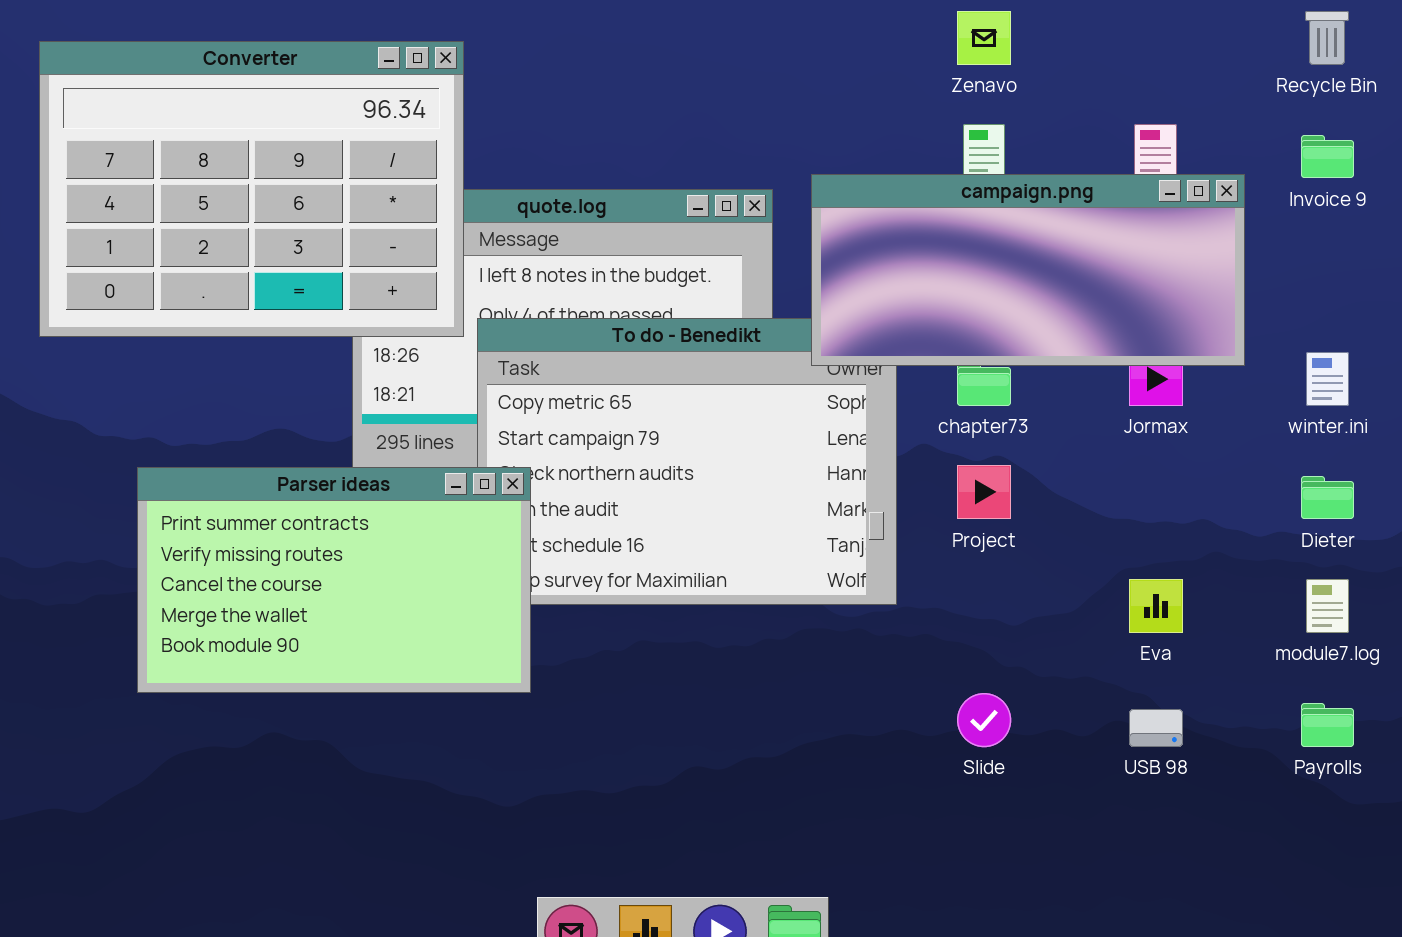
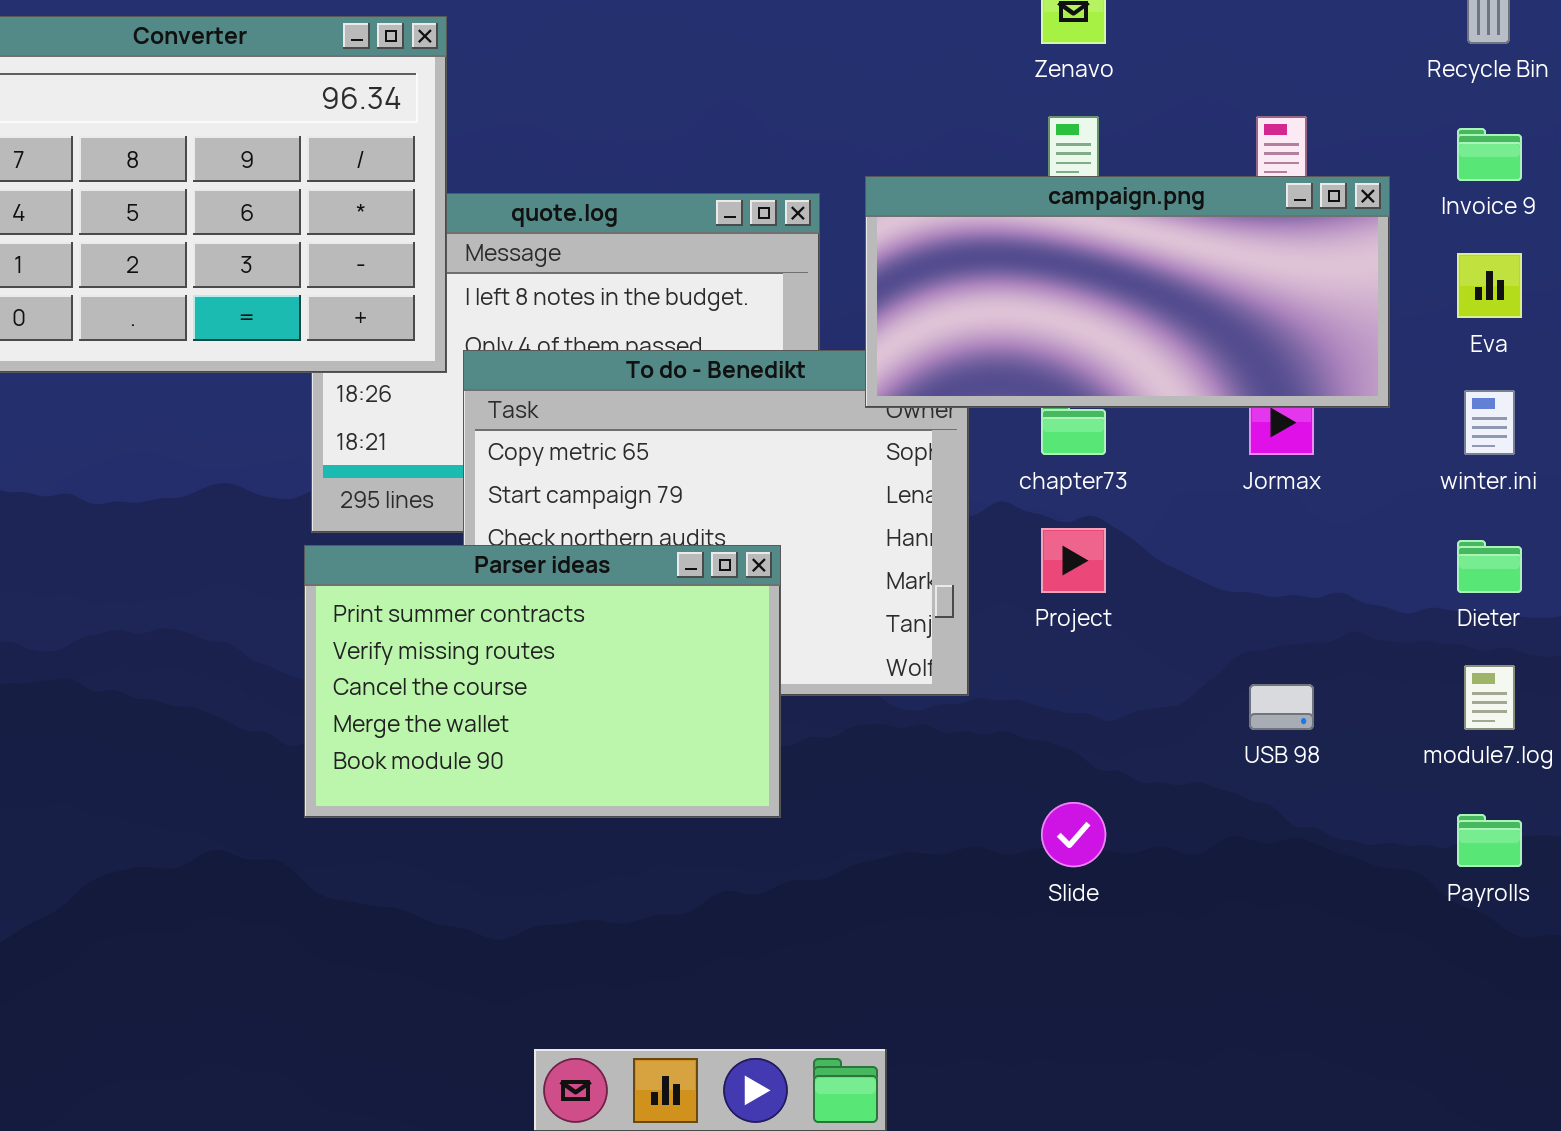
Parser ideas: [137,467,531,693] -> [304,545,781,818], moved
Eva: [1129,579,1183,633] -> [1457,253,1522,318], moved
USB 98: [1129,709,1183,747] -> [1249,684,1314,730], moved

